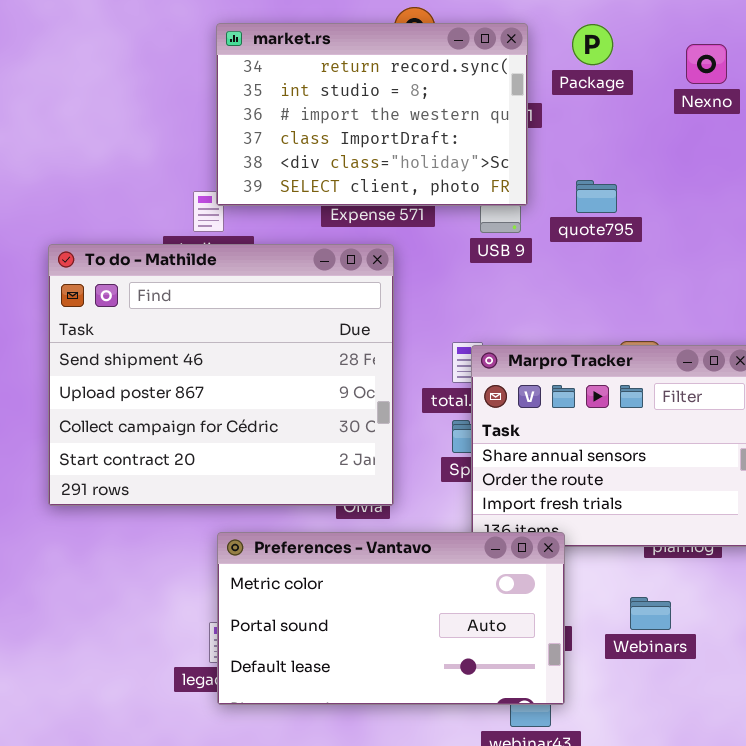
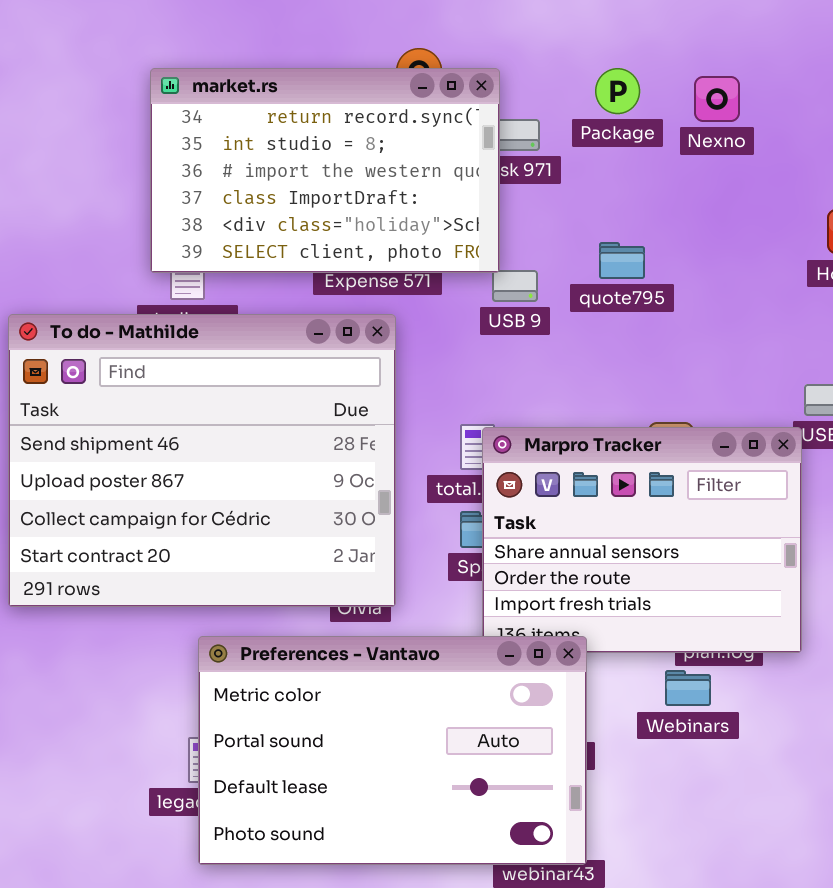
market.rs: [216,23,528,206] -> [150,68,500,273], moved
Nexno: [686,44,727,84] -> [694,76,740,122], moved
Preferences - Vantavo: [217,532,565,705] -> [198,636,587,865], resized
Webinars: [630,597,671,630] -> [665,670,711,706], moved

